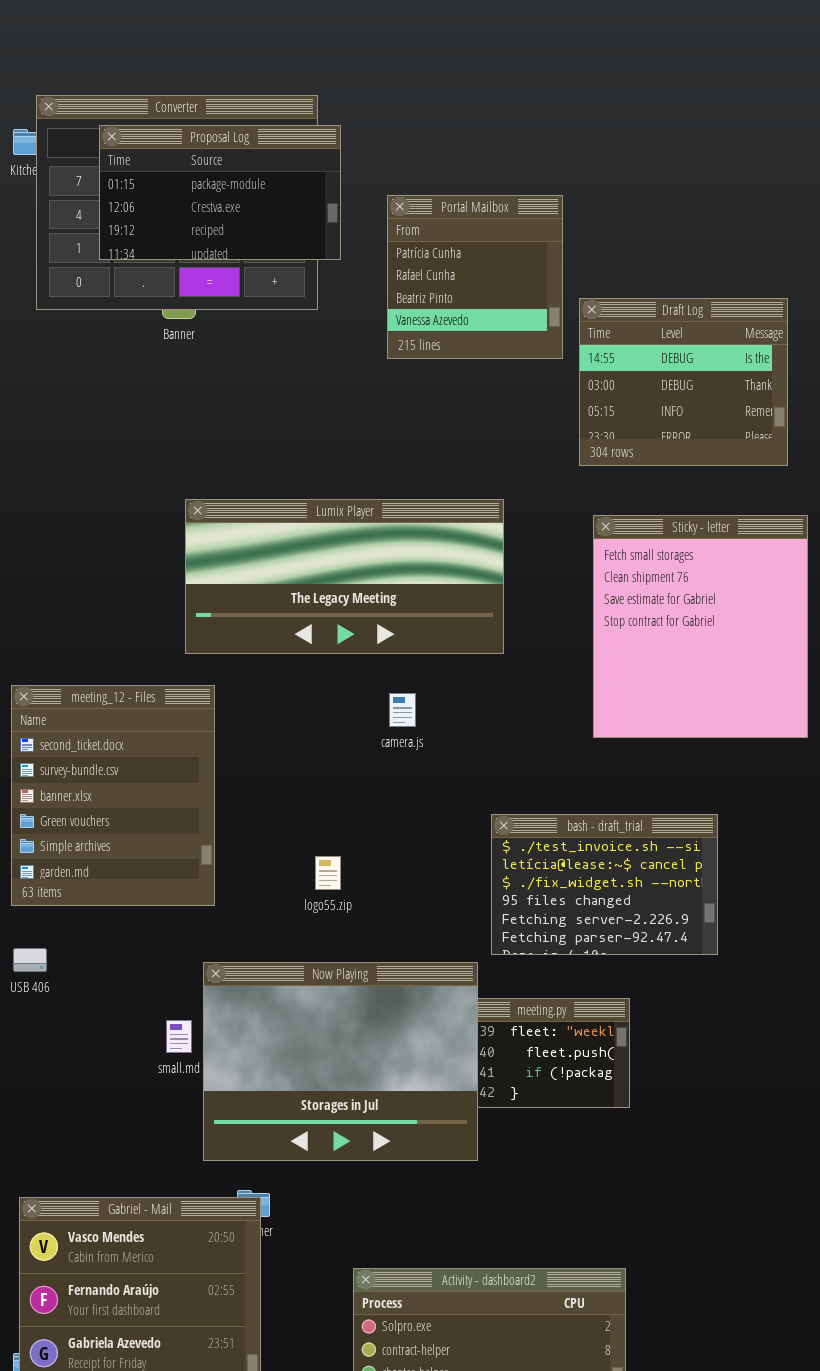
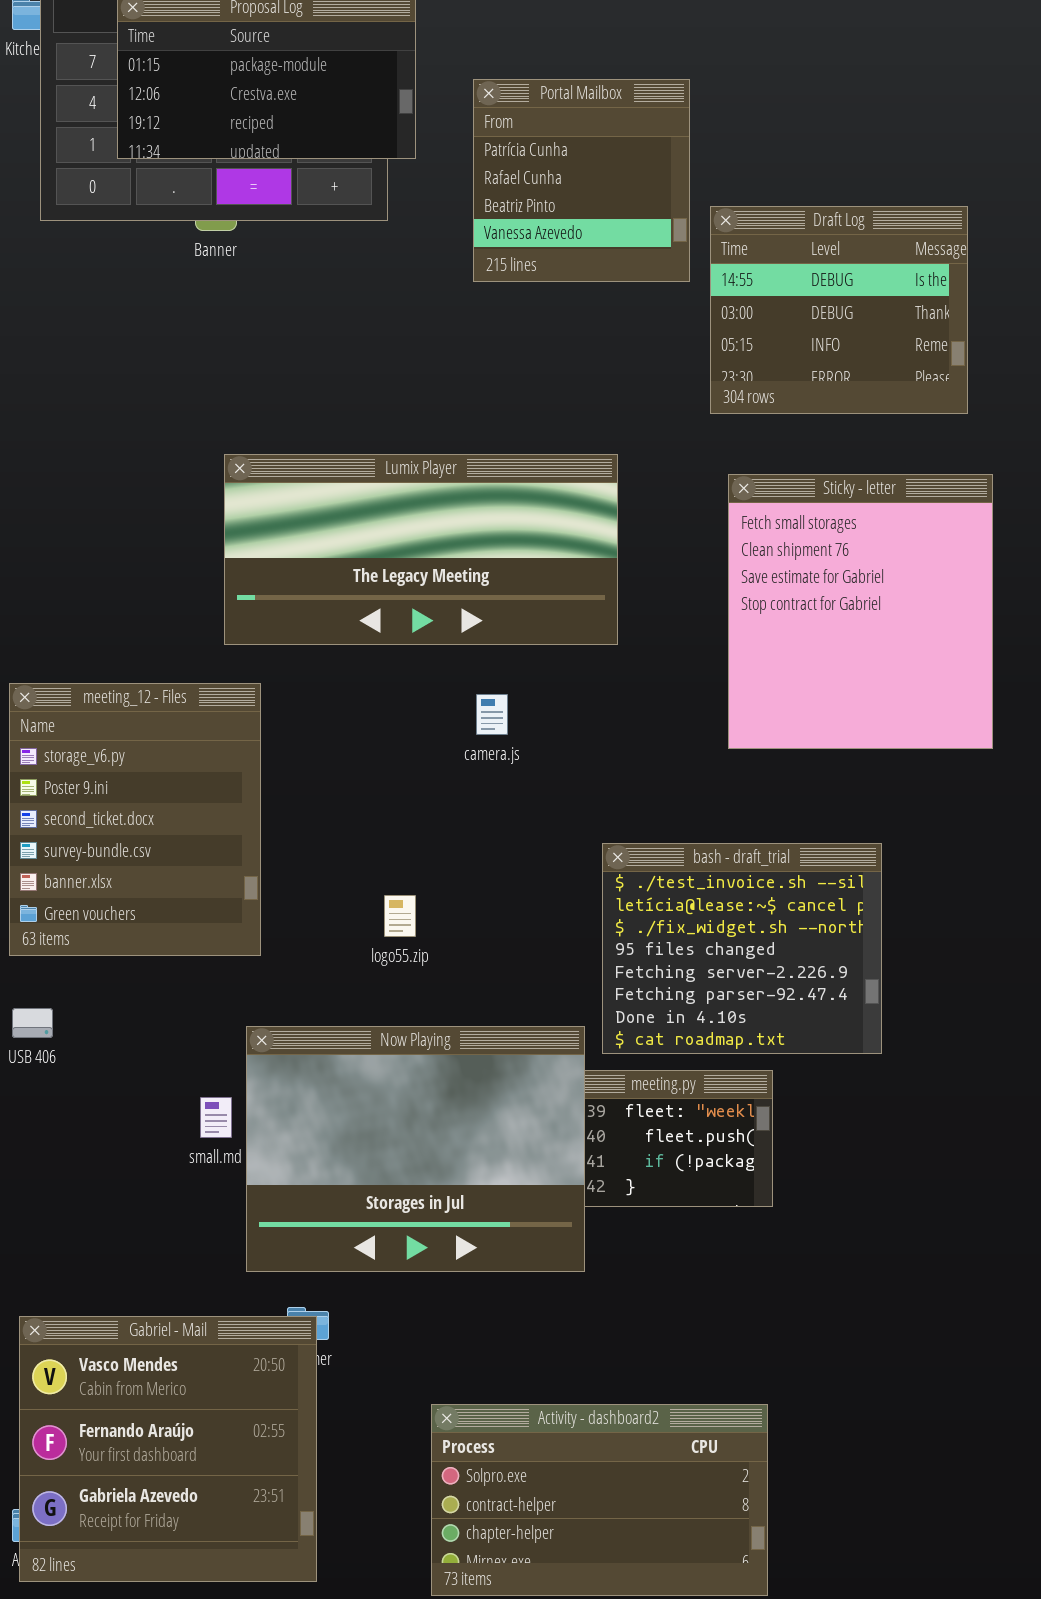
meeting_12 - Files: [11,685,215,906] -> [9,683,261,956], scrolled up 2 rows
bash - draft_trial: [491,814,718,955] -> [602,843,882,1054], resized

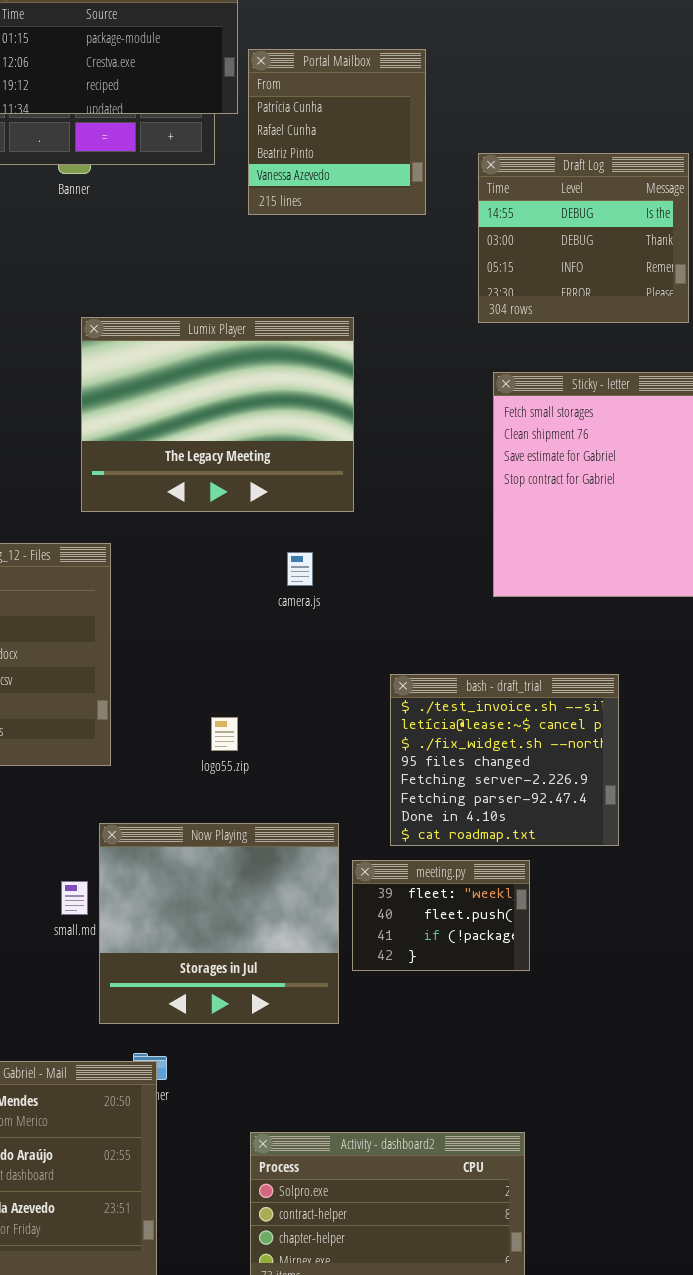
Portal Mailbox: [473,79,690,282] -> [248,49,426,215], moved
Lumix Player: [224,454,618,645] -> [81,317,354,512], resized
Now Playing: [246,1026,585,1272] -> [99,823,339,1024], resized

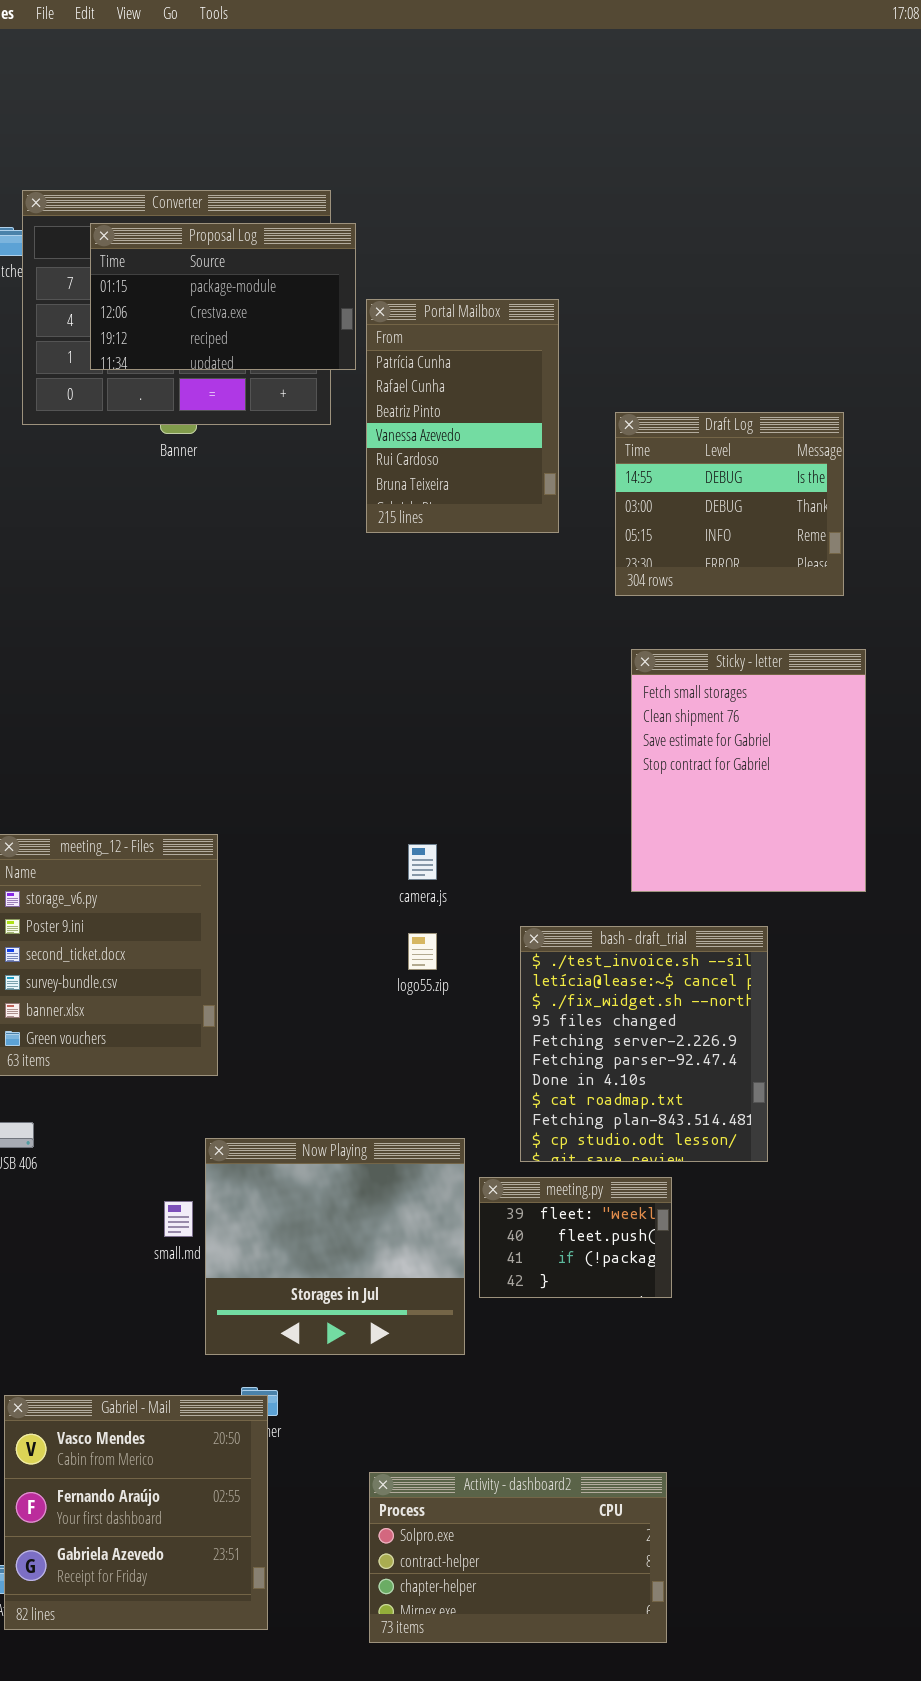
Portal Mailbox: [248,49,426,215] -> [366,299,559,533], resized
Lumix Player: [81,317,354,512] -> none, closed
bash - draft_trial: [390,674,619,846] -> [520,926,768,1162], resized
logo55.zip: [211,717,238,751] -> [408,933,437,970], moved

